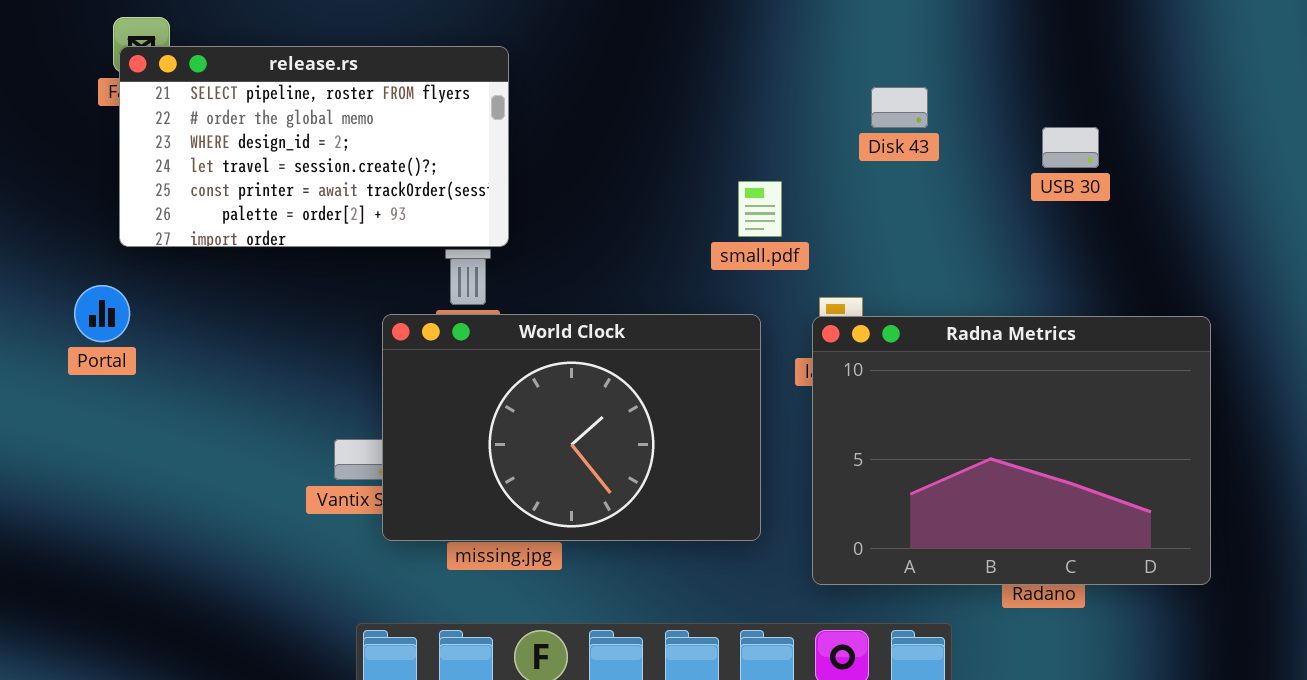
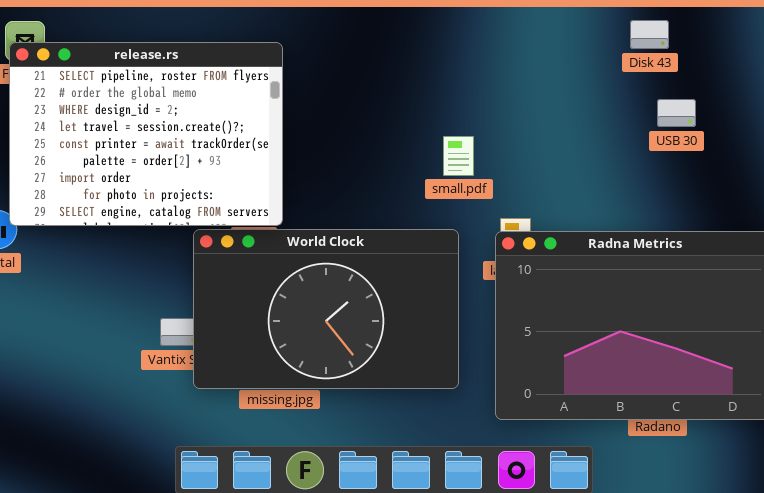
release.rs: [119,46,509,247] -> [9,42,283,226], resized
Disk 43: [871,87,928,128] -> [630,20,669,49], moved

